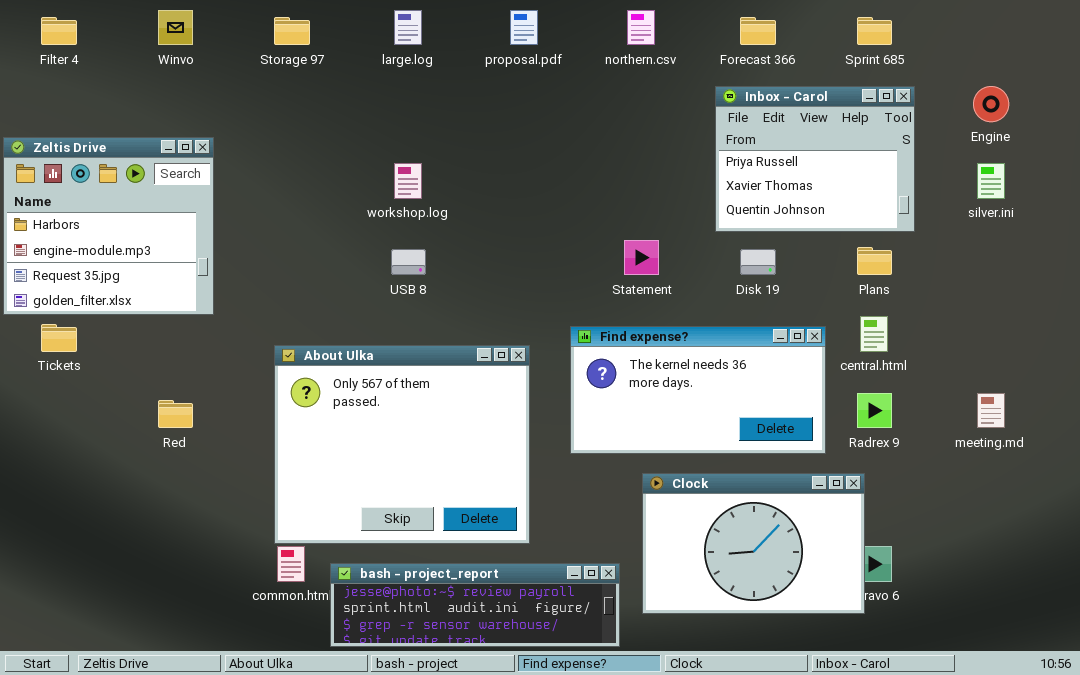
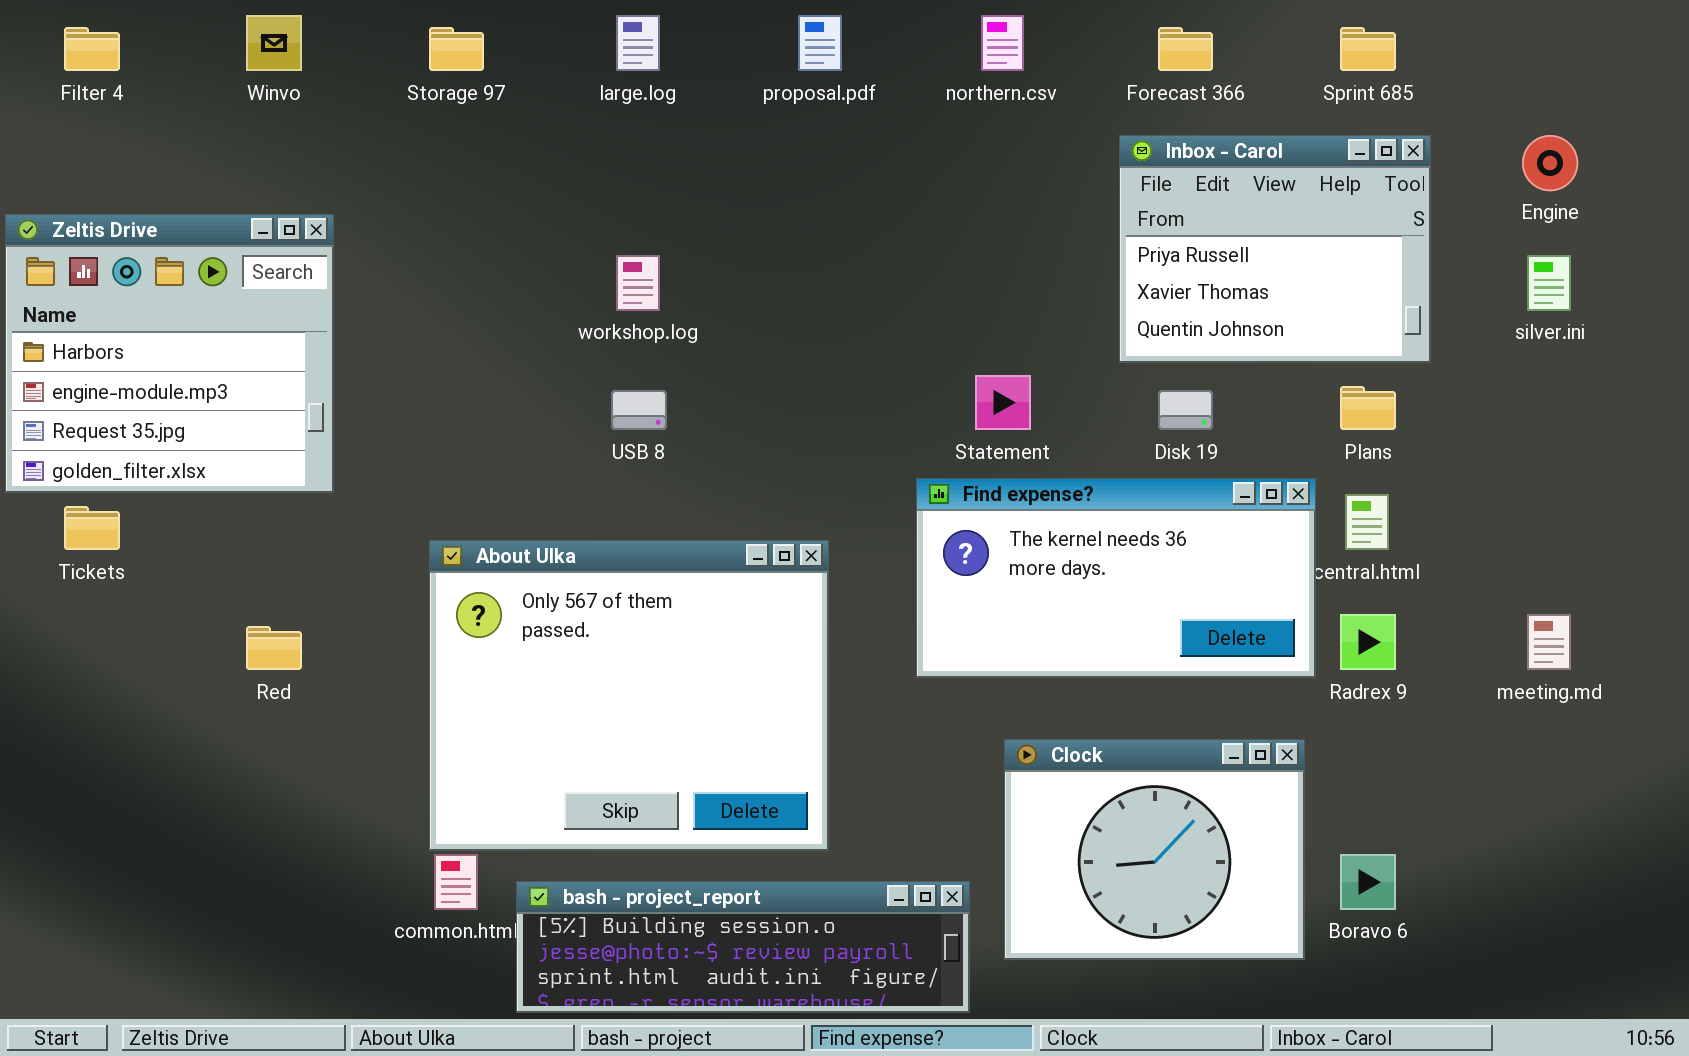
Find expense?: [570,326,826,454] -> [916,478,1316,678], moved
Clock: [642,473,865,614] -> [1004,739,1305,960], resized
bash - project_report: [330,563,620,647] -> [516,881,970,1013], scrolled up 1 row

